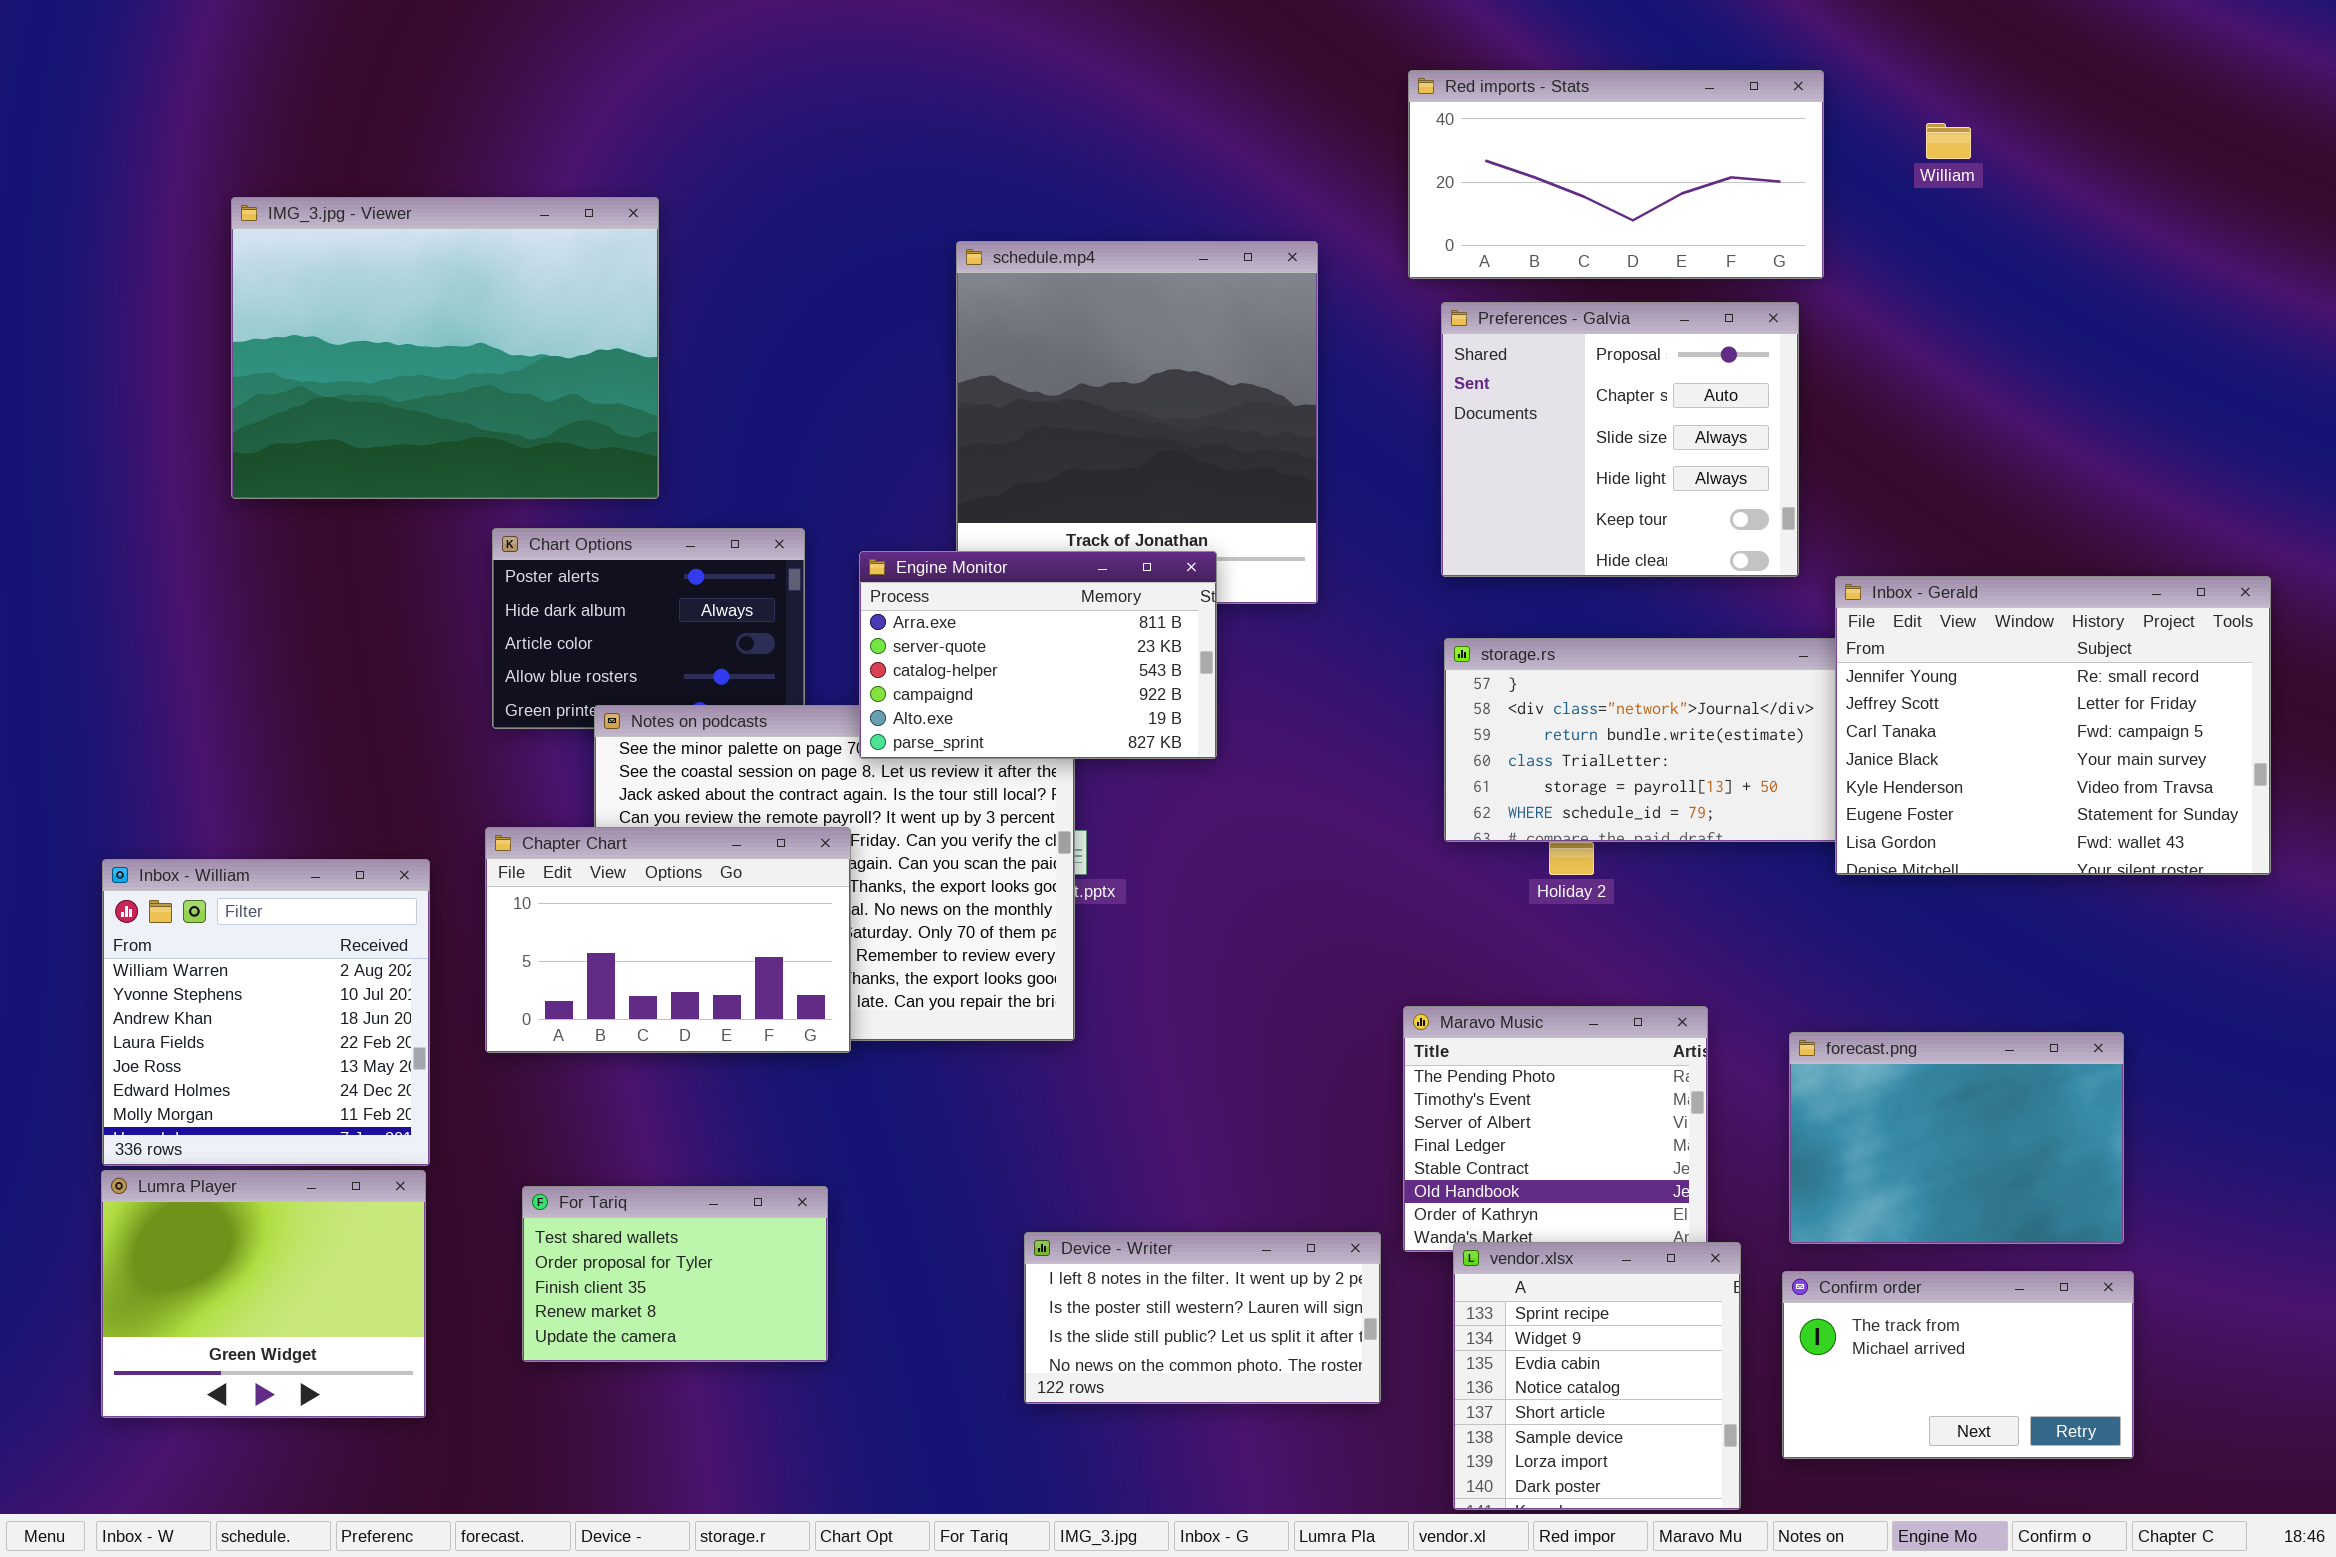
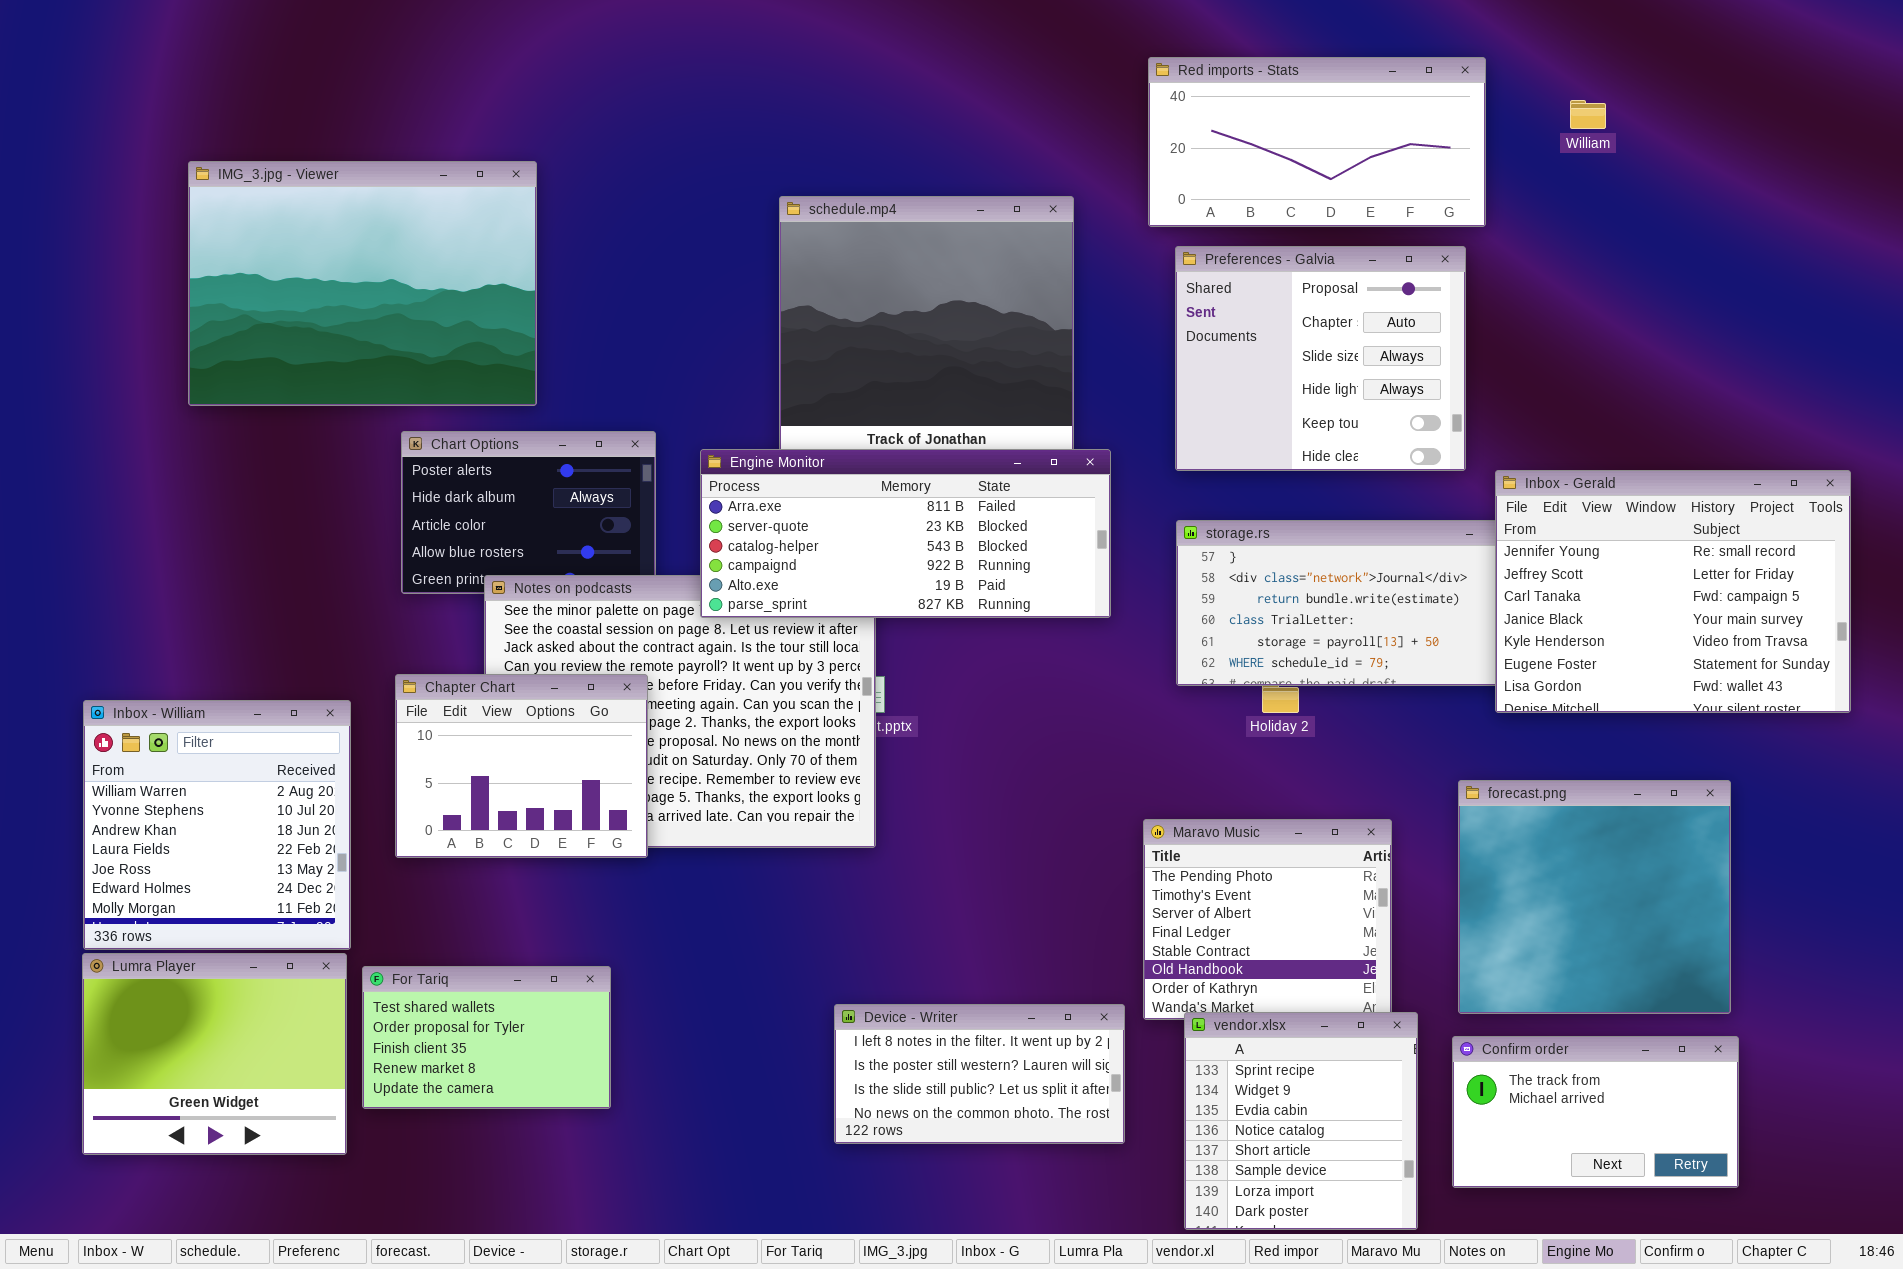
Engine Monitor: [859,551,1217,759] -> [700,449,1111,618], resized
Chapter Chart: [485,827,851,1053] -> [395,674,648,858], resized
forecast.png: [1789,1032,2124,1244] -> [1458,780,1731,1014], resized
For Tariq: [522,1186,828,1362] -> [362,966,611,1109], moved

